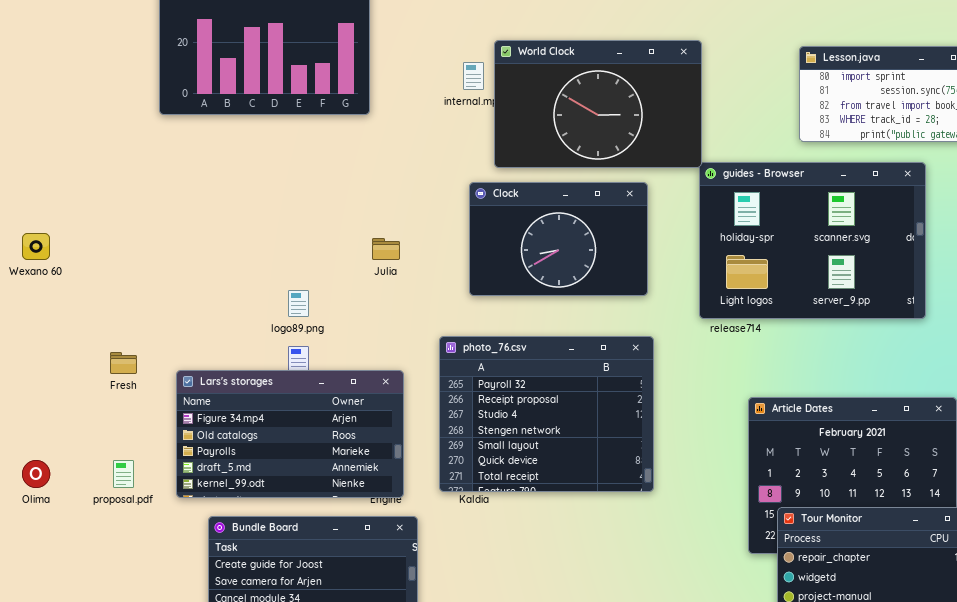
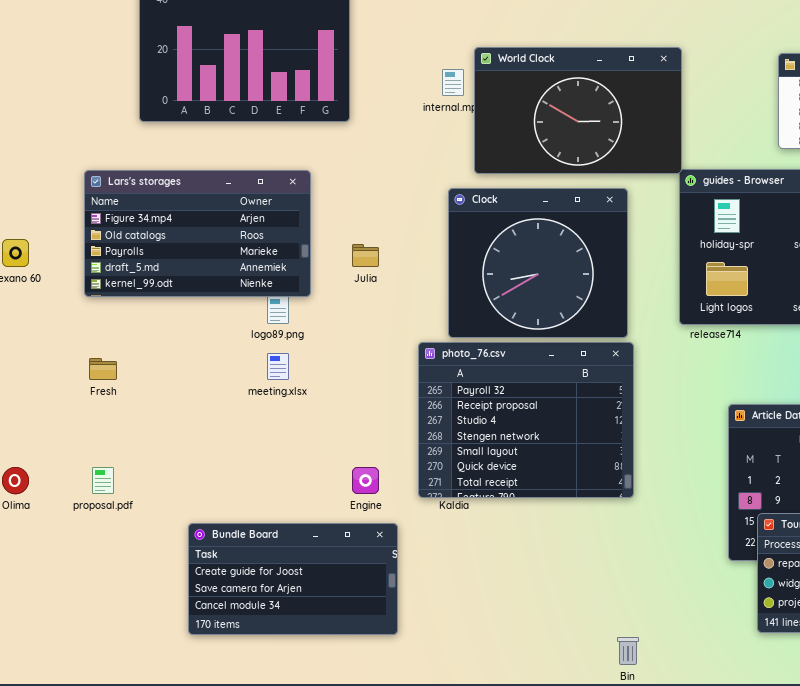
Clock: [469,182,648,296] -> [448,188,628,338], resized
Lars's storages: [176,370,404,498] -> [84,170,311,297], moved

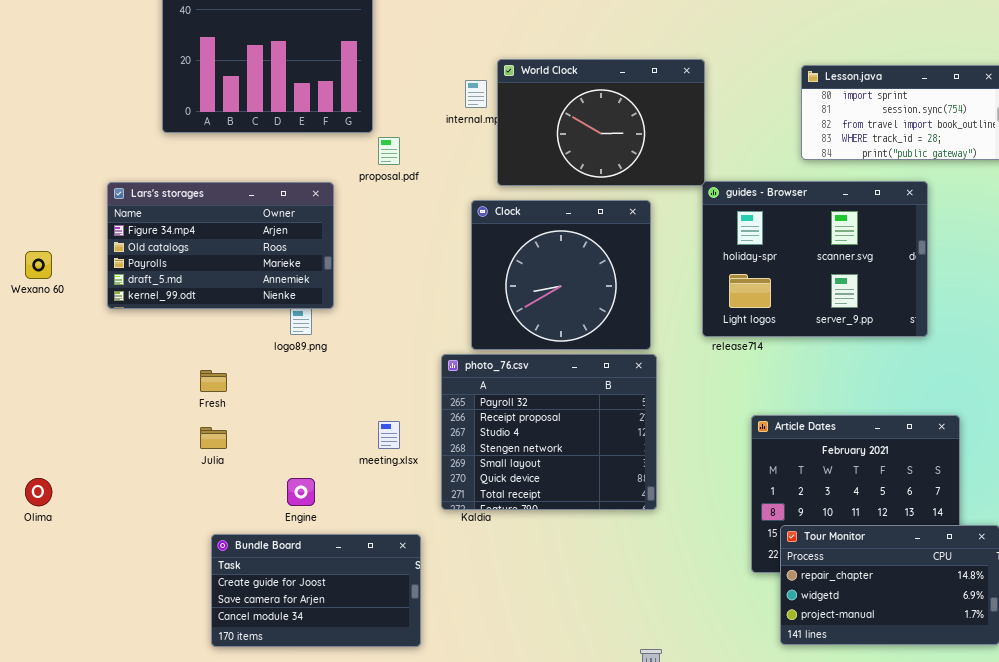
Julia: [352,244,379,267] -> [200,427,227,449], moved
meeting.xlsx: [267,353,289,380] -> [378,421,400,449], moved
Fresh: [89,358,117,380] -> [200,370,227,392], moved
proposal.pdf: [92,467,114,494] -> [378,137,400,165], moved
Engine: [352,467,379,494] -> [287,478,315,506], moved

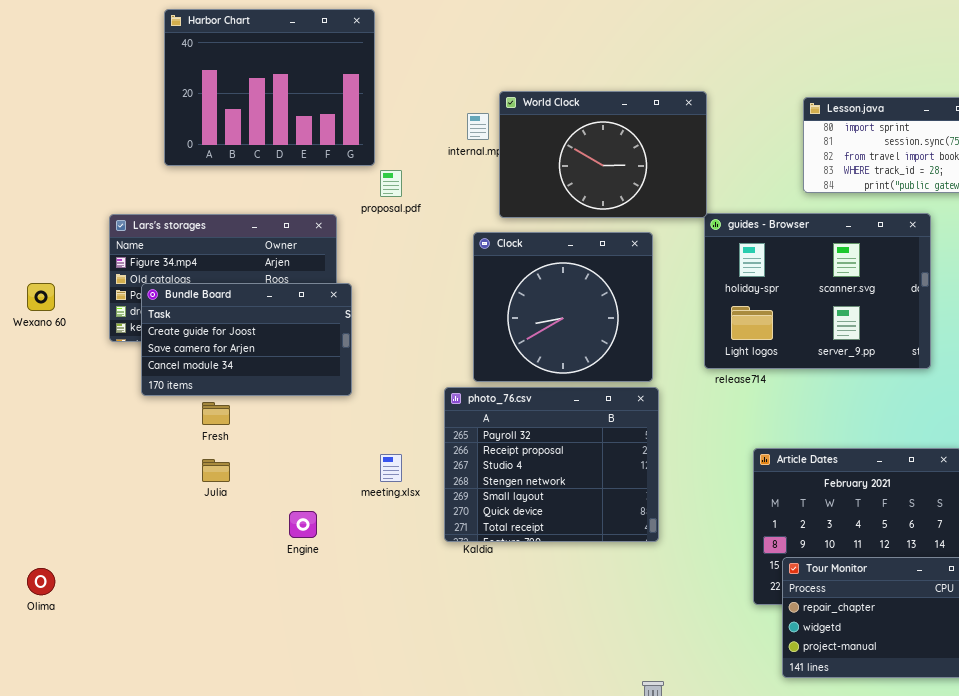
Olima: [25,478,52,506] -> [27,568,55,595], moved
Bundle Board: [211,534,421,647] -> [141,283,352,396], moved

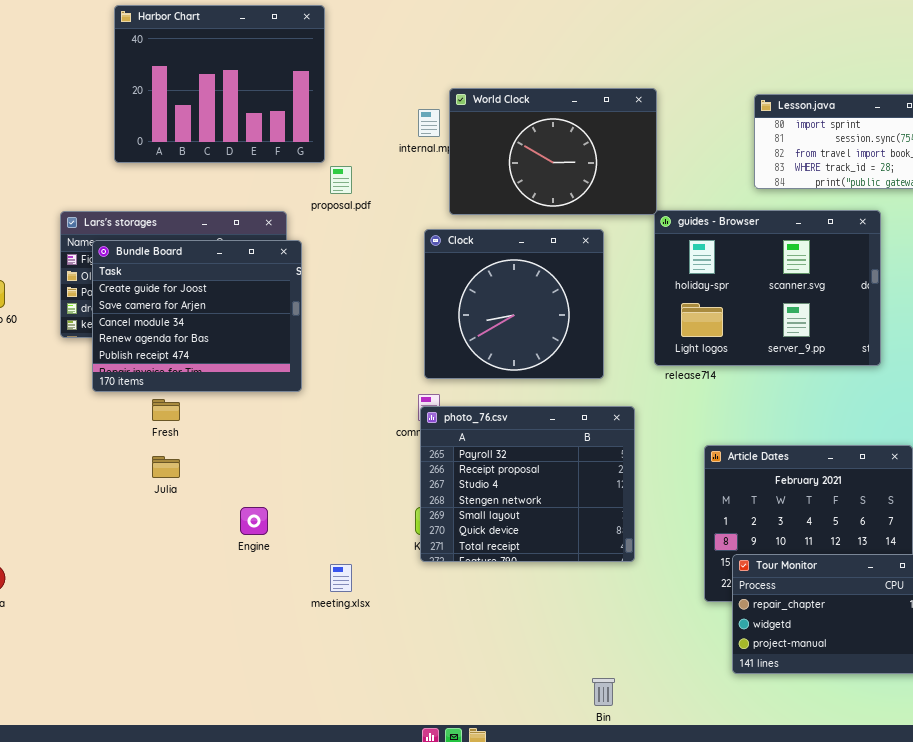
Bundle Board: [141,283,352,396] -> [92,240,302,392], resized
photo_76.csv: [444,387,659,542] -> [420,406,635,562], moved
meeting.xlsx: [380,454,402,482] -> [330,564,352,592], moved

